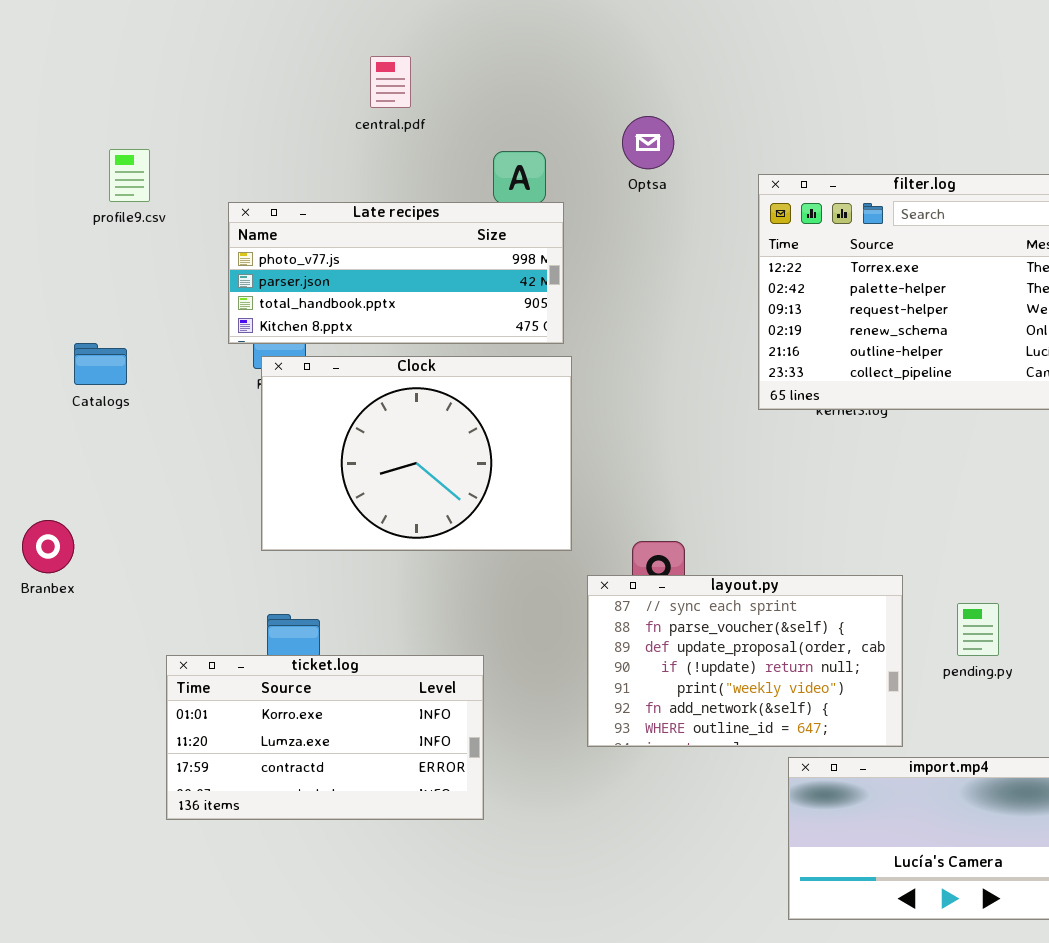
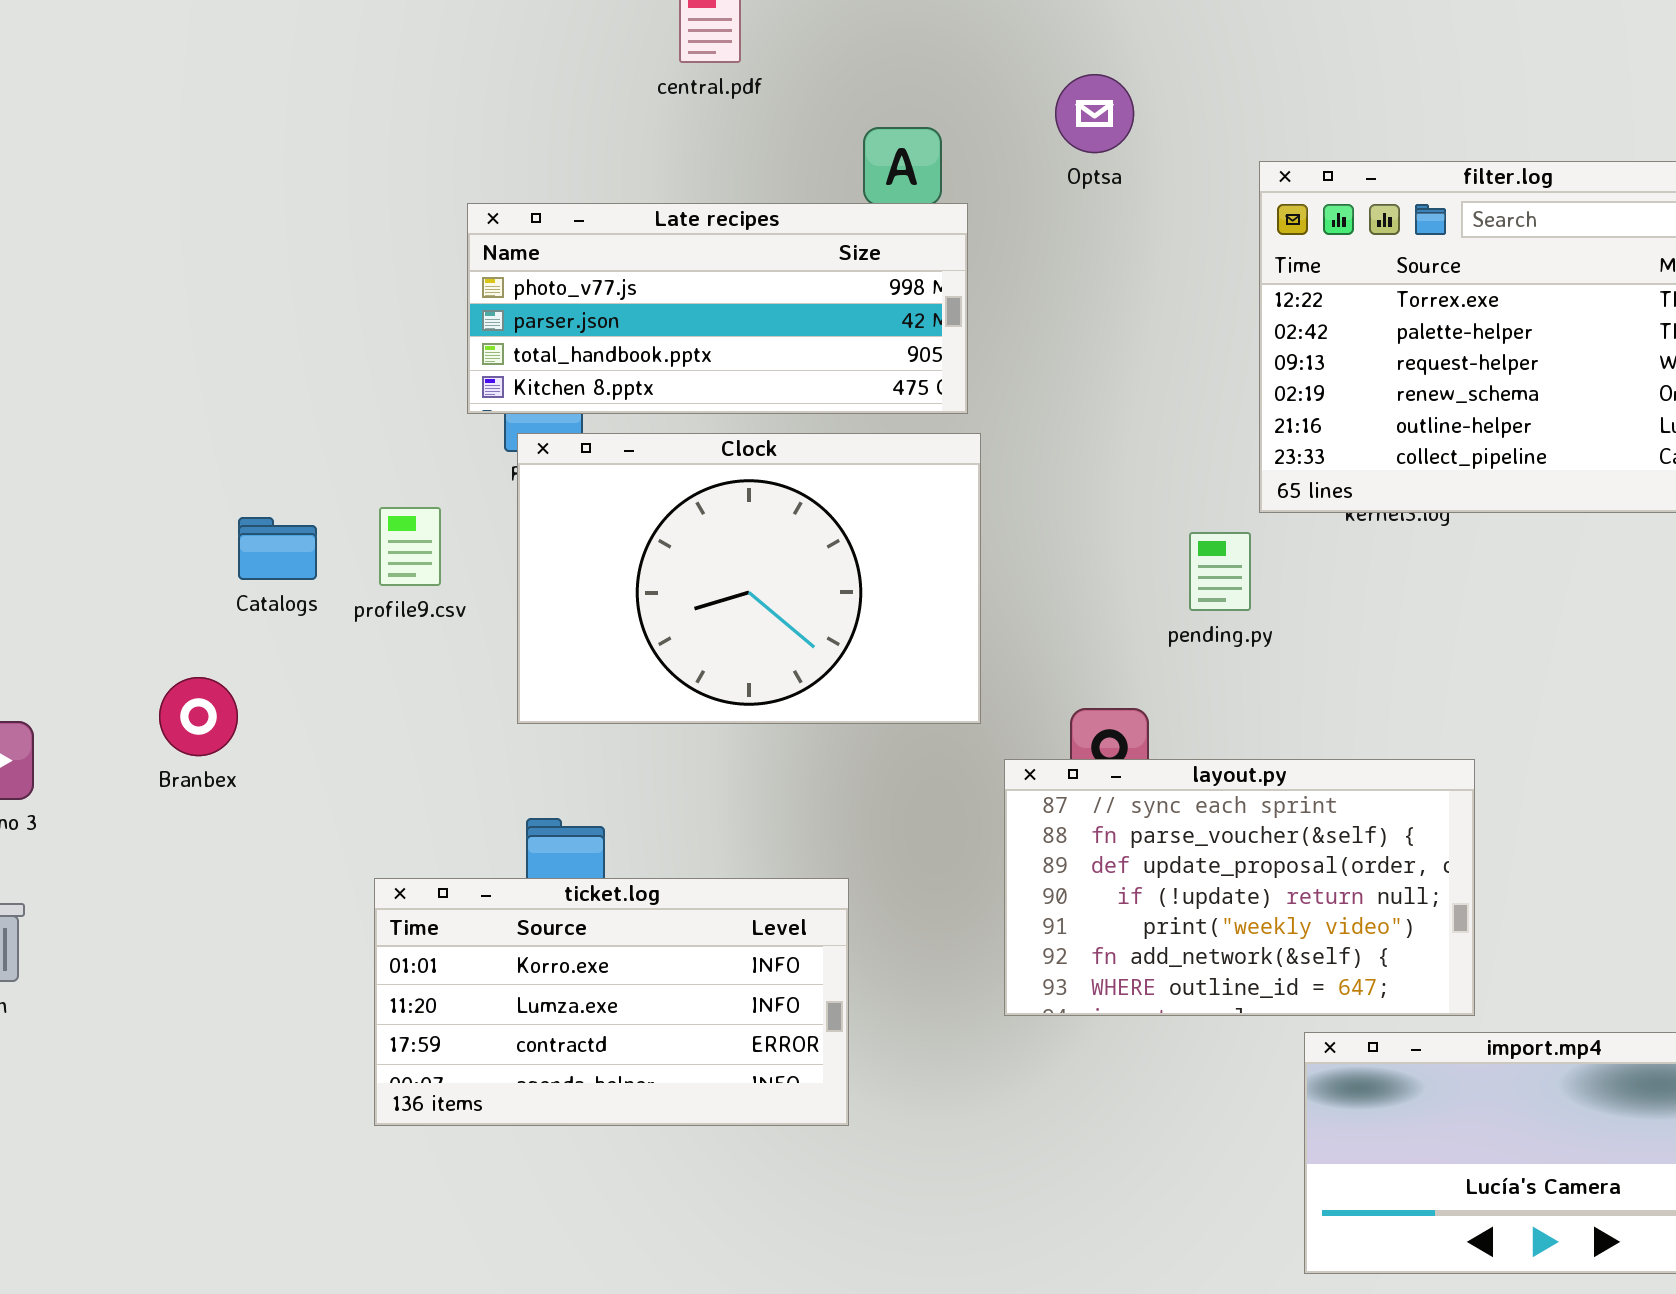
profile9.csv: [109,149,150,202] -> [379,507,441,586], moved
Catalogs: [74,343,127,385] -> [238,517,317,580], moved
pending.py: [957,603,999,656] -> [1189,532,1251,611], moved

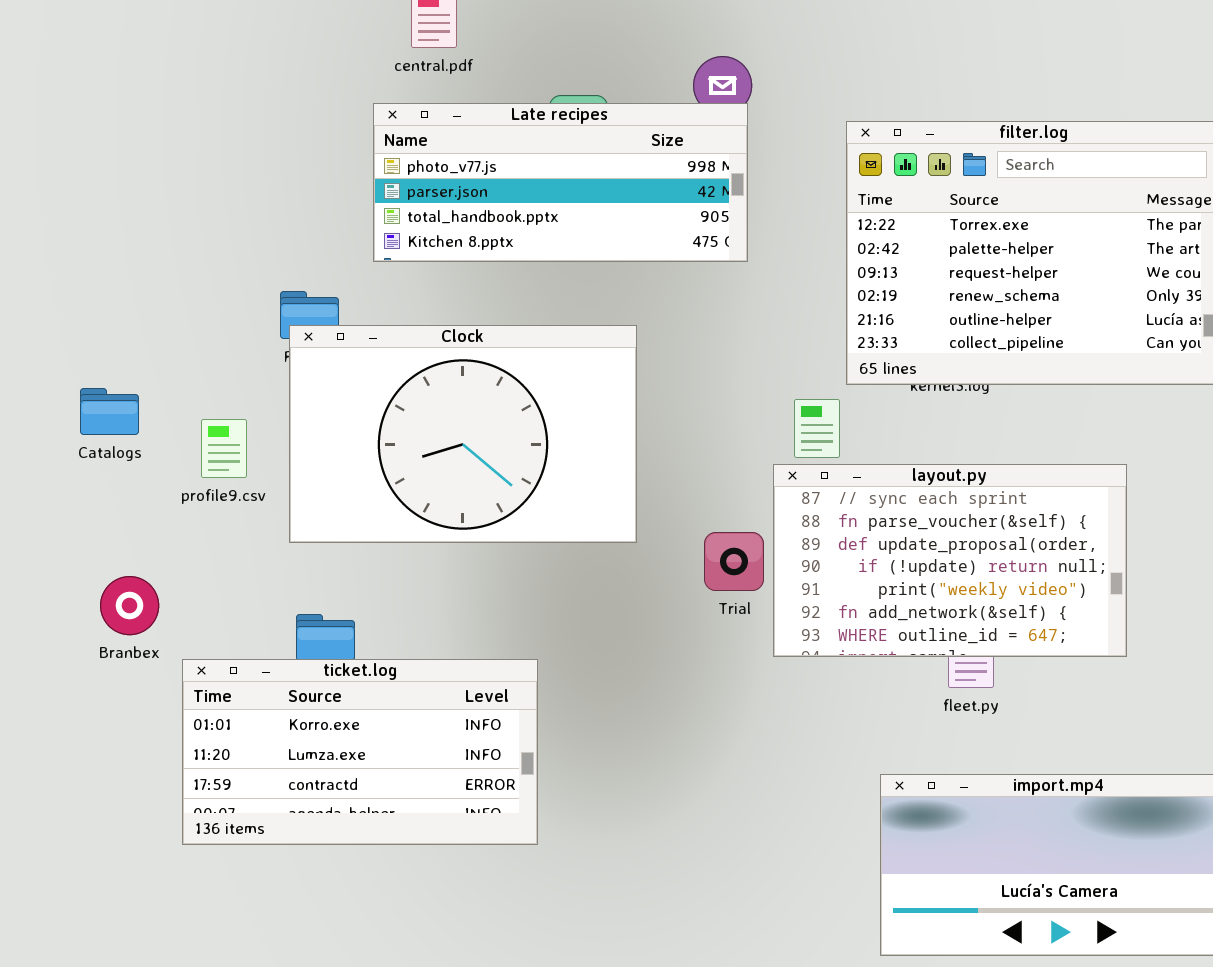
Late recipes: [467,203,968,414] -> [373,103,748,262], moved
profile9.csv: [379,507,441,586] -> [201,419,247,478], moved
Branbex: [159,677,238,756] -> [100,576,159,635], moved
layout.py: [1004,759,1475,1016] -> [773,464,1127,657], moved

